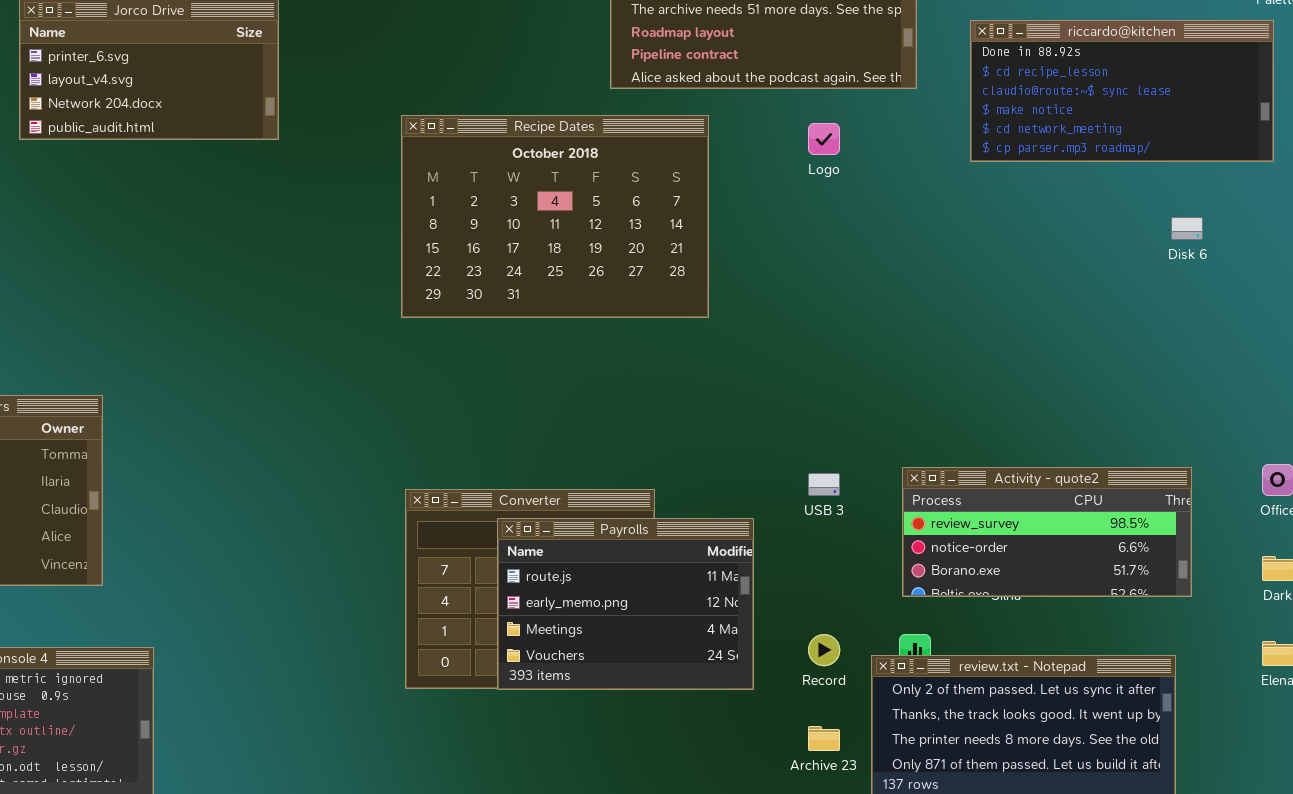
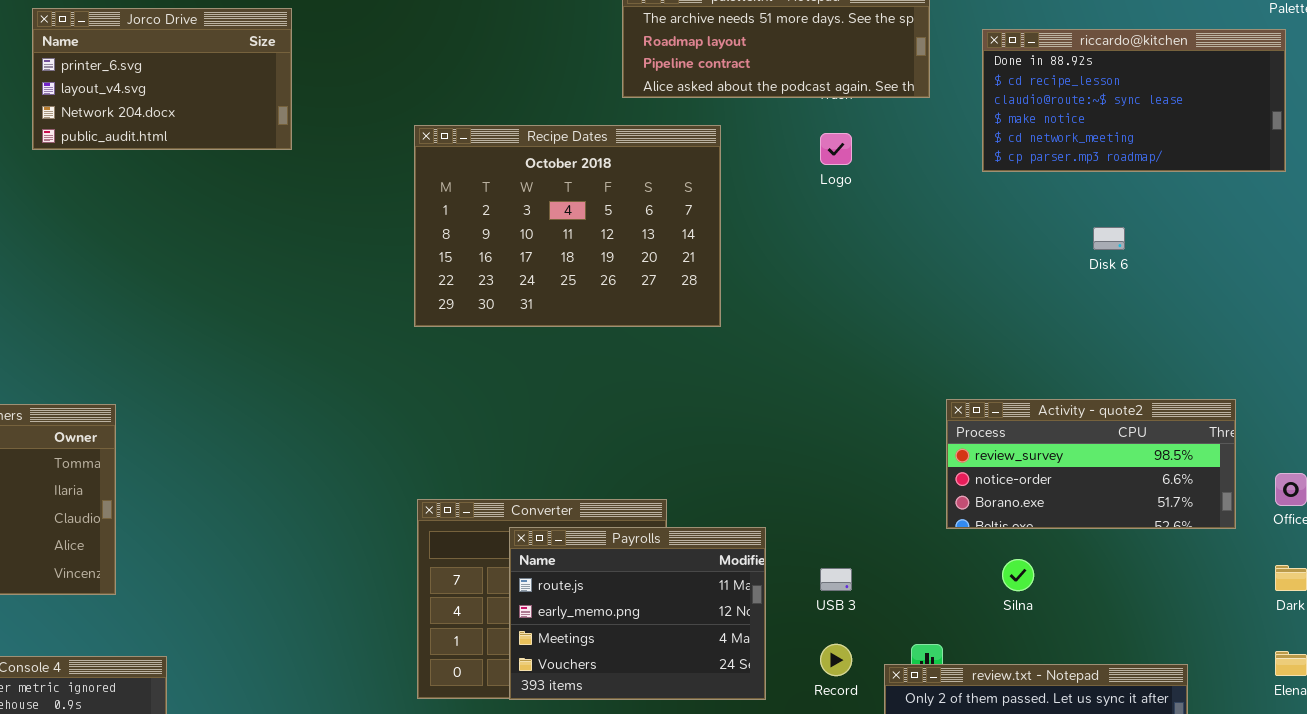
Disk 6: [1171,217,1203,240] -> [1093,227,1125,250], moved
Activity - quote2: [902,467,1192,597] -> [946,399,1236,529], moved
USB 3: [808,473,840,496] -> [820,568,852,591], moved

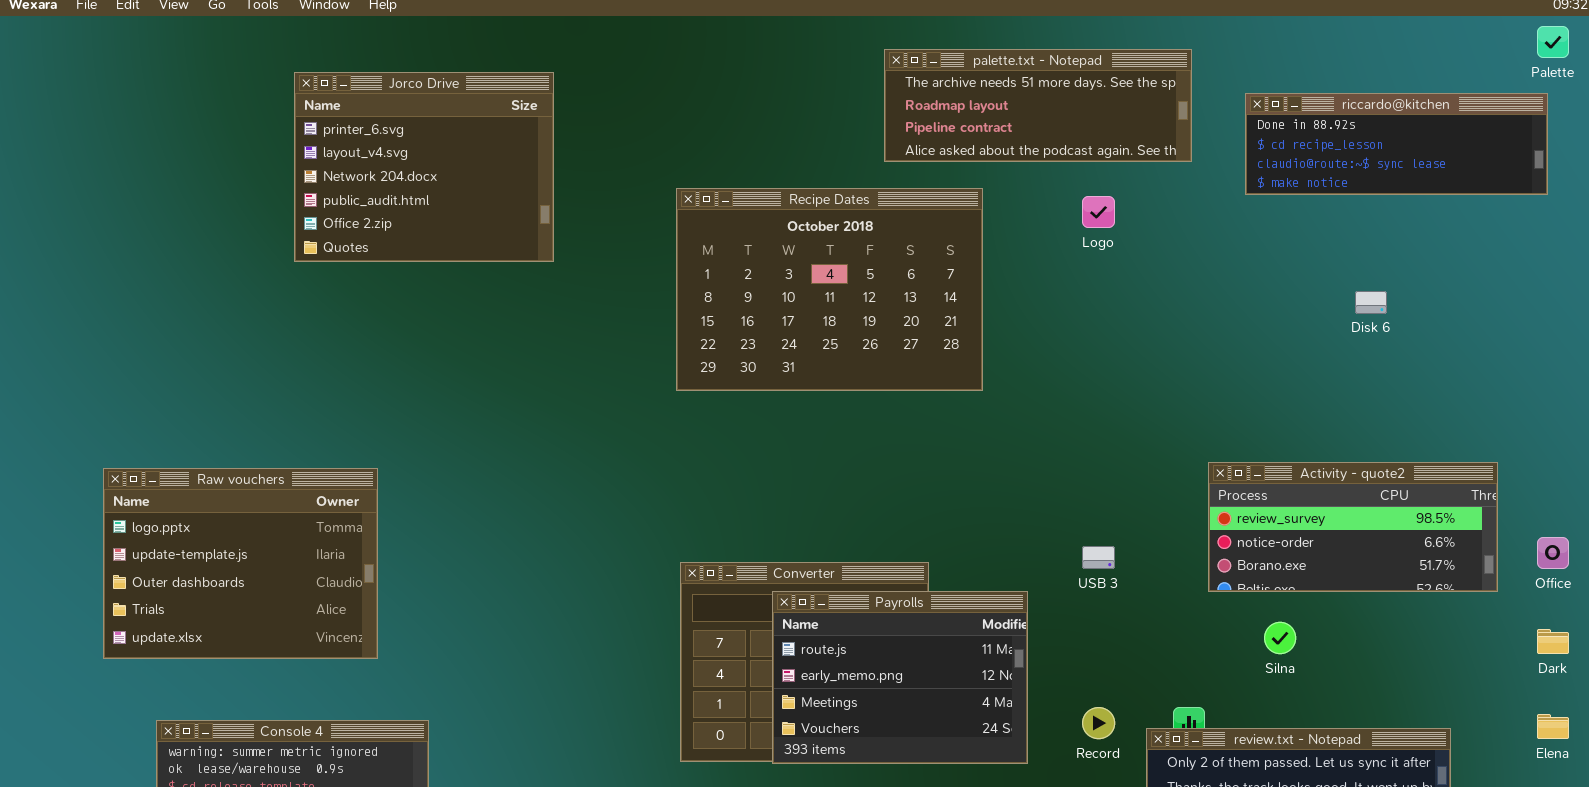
Jorco Drive: [32,8,292,150] -> [294,72,554,262], resized
riccardo@kitchen: [982,29,1286,172] -> [1245,93,1548,195], resized
USB 3: [820,568,852,591] -> [1082,546,1115,569], moved

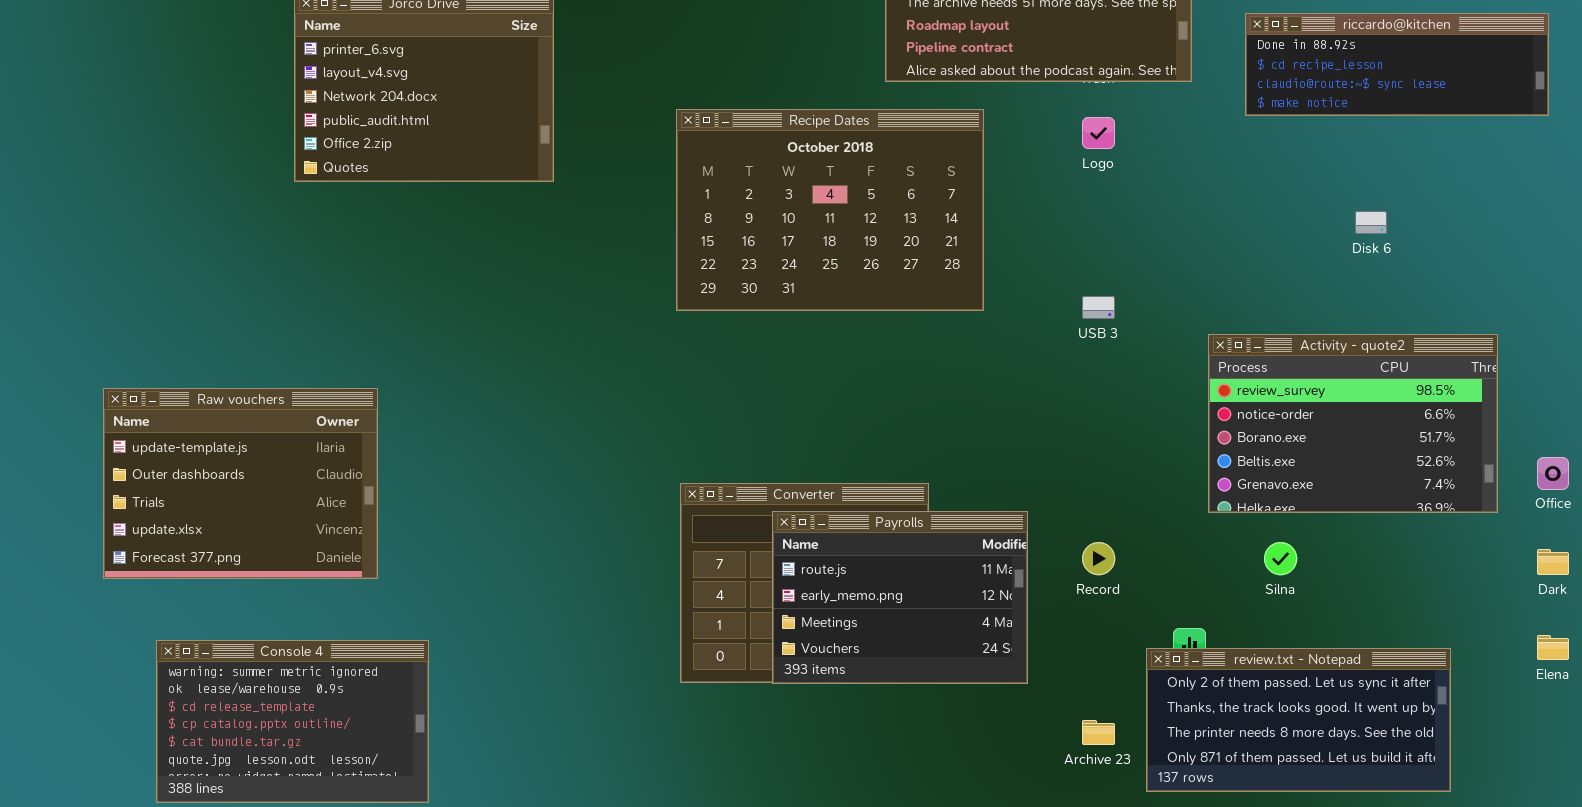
Activity - quote2: [1208,462,1498,592] -> [1208,334,1498,513], resized
Raw vouchers: [103,468,378,659] -> [103,388,378,579], scrolled down 1 row
USB 3: [1082,546,1115,569] -> [1082,296,1115,319], moved
Record: [1082,707,1115,739] -> [1082,542,1115,575], moved

